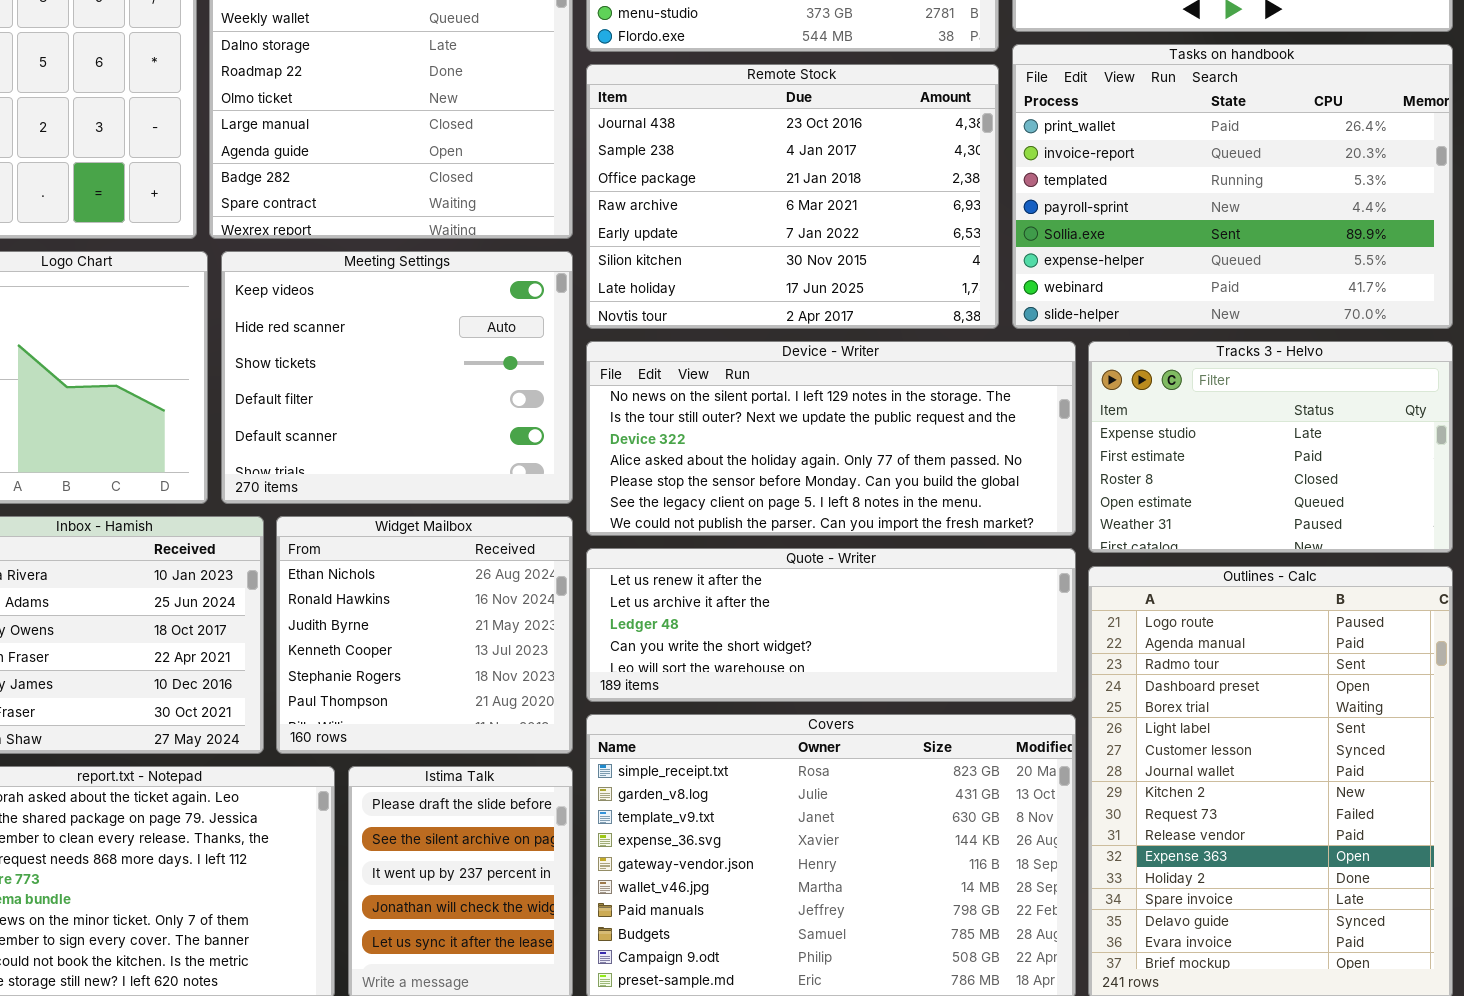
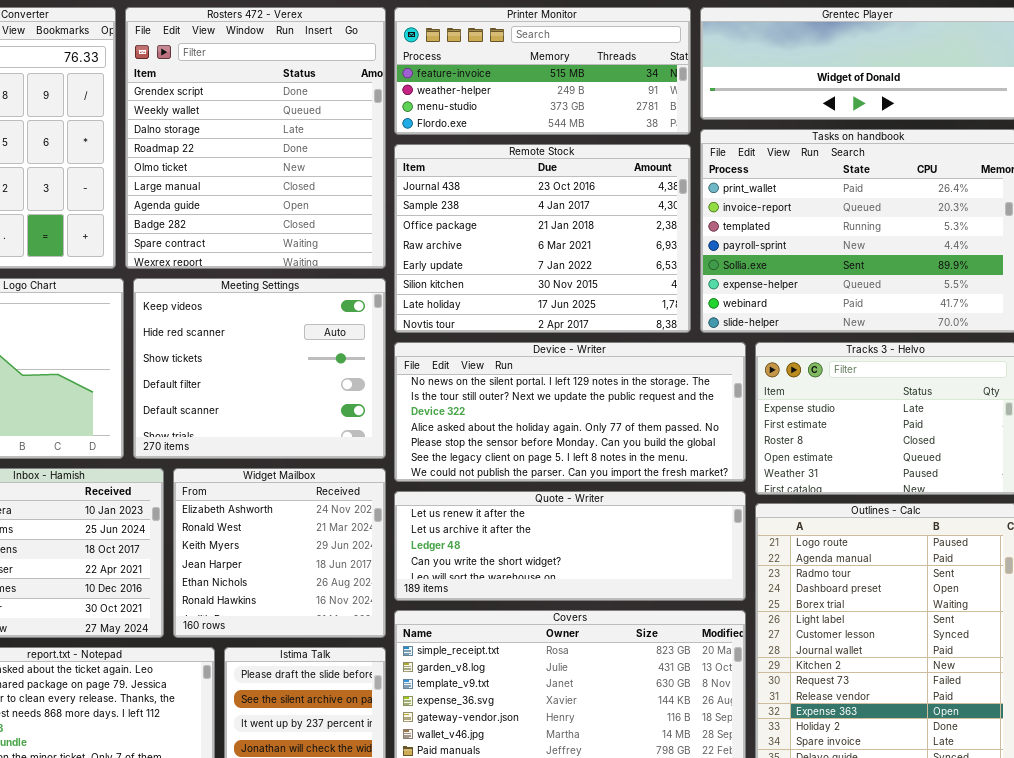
Widget Mailbox: [276,516,573,754] -> [173,468,386,638], scrolled up 4 rows

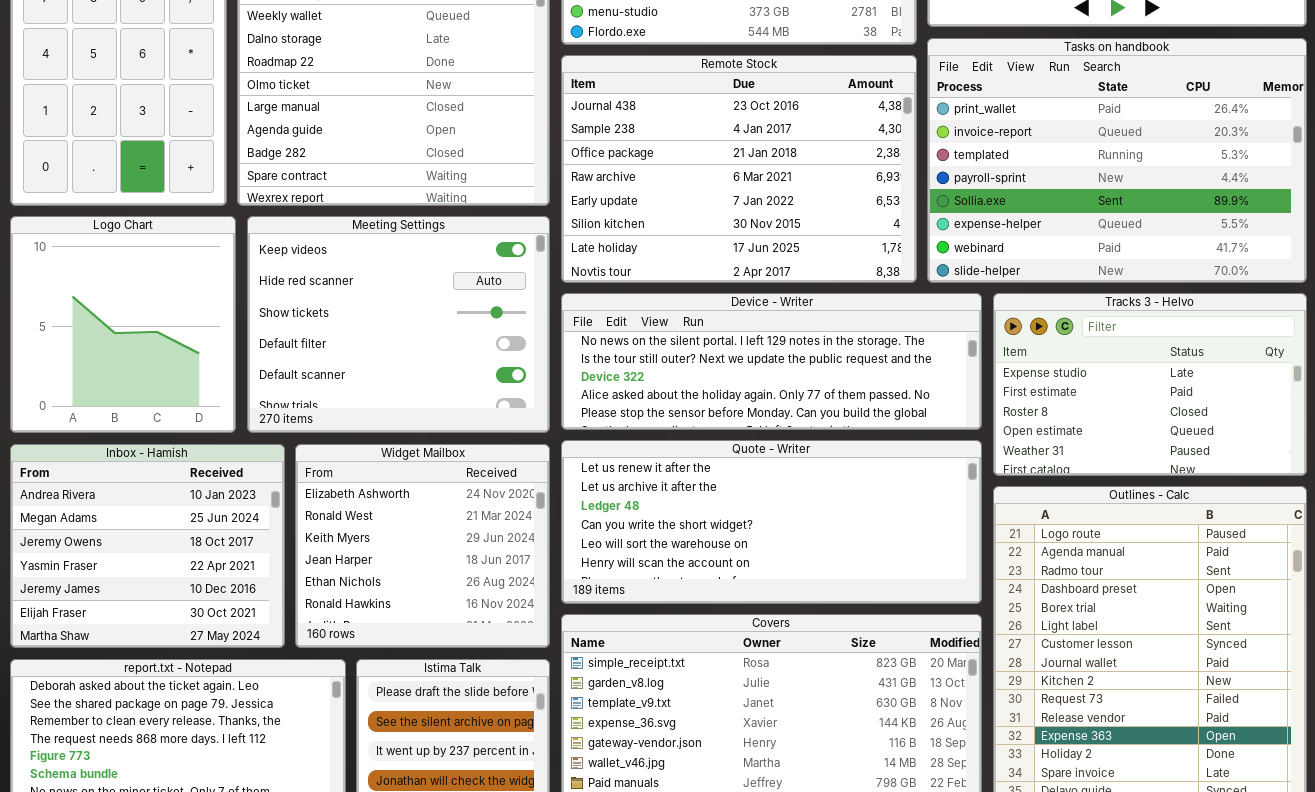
Device - Writer: [394,342,746,482] -> [561,293,982,430], resized
Quote - Writer: [394,491,746,601] -> [561,440,982,604], resized

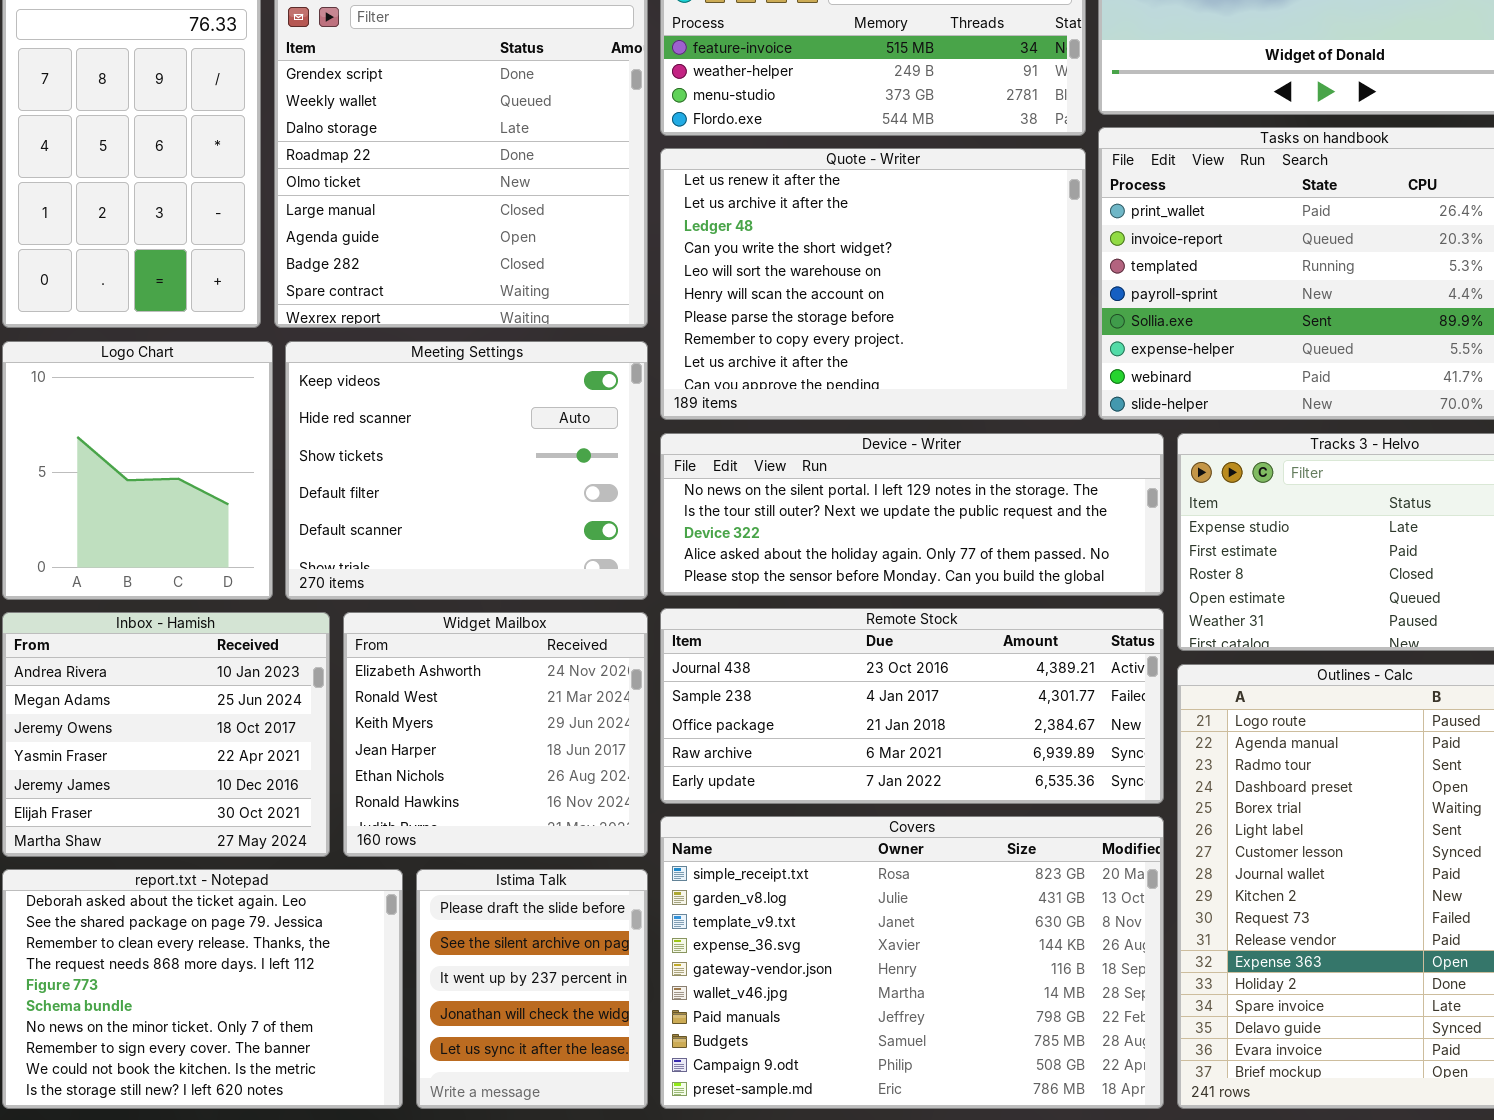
Remote Stock: [561,55,917,283] -> [660,608,1164,804], moved, resized
Quote - Writer: [561,440,982,604] -> [660,148,1086,420], moved, resized

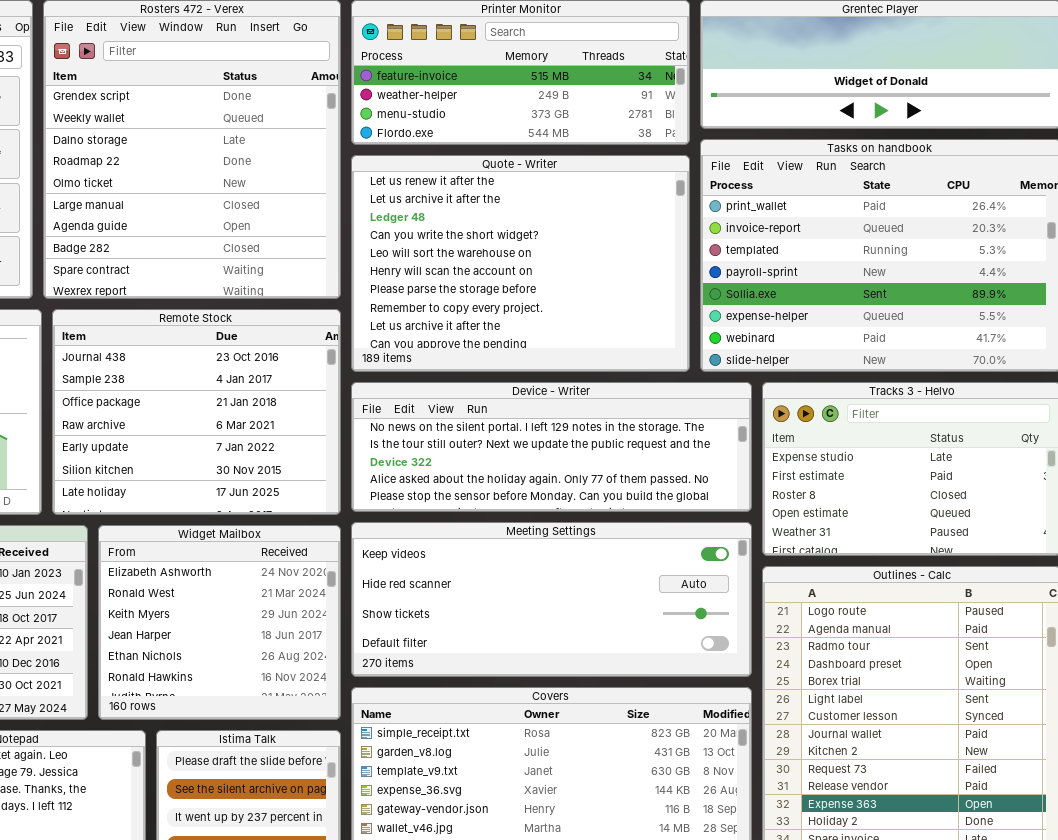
Meeting Settings: [285,341,648,600] -> [351,522,752,677], moved, resized
Remote Stock: [660,608,1164,804] -> [52,309,341,515], moved, resized

